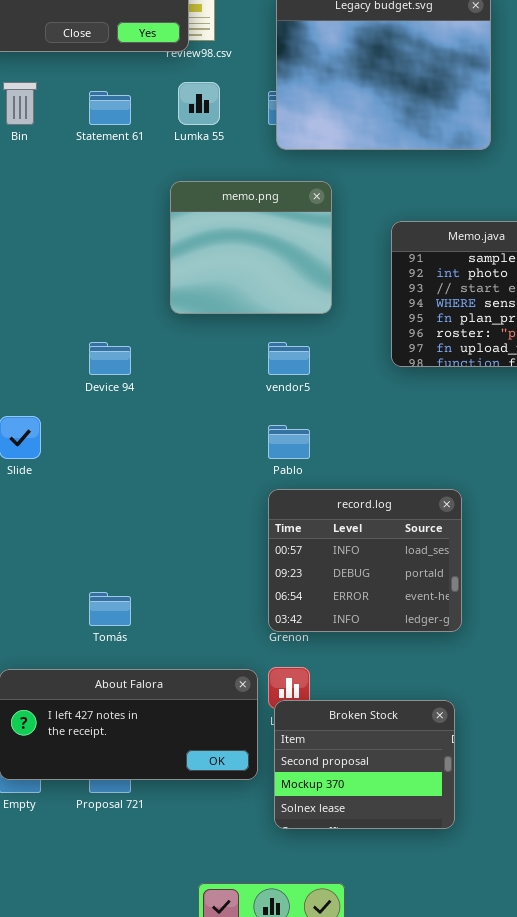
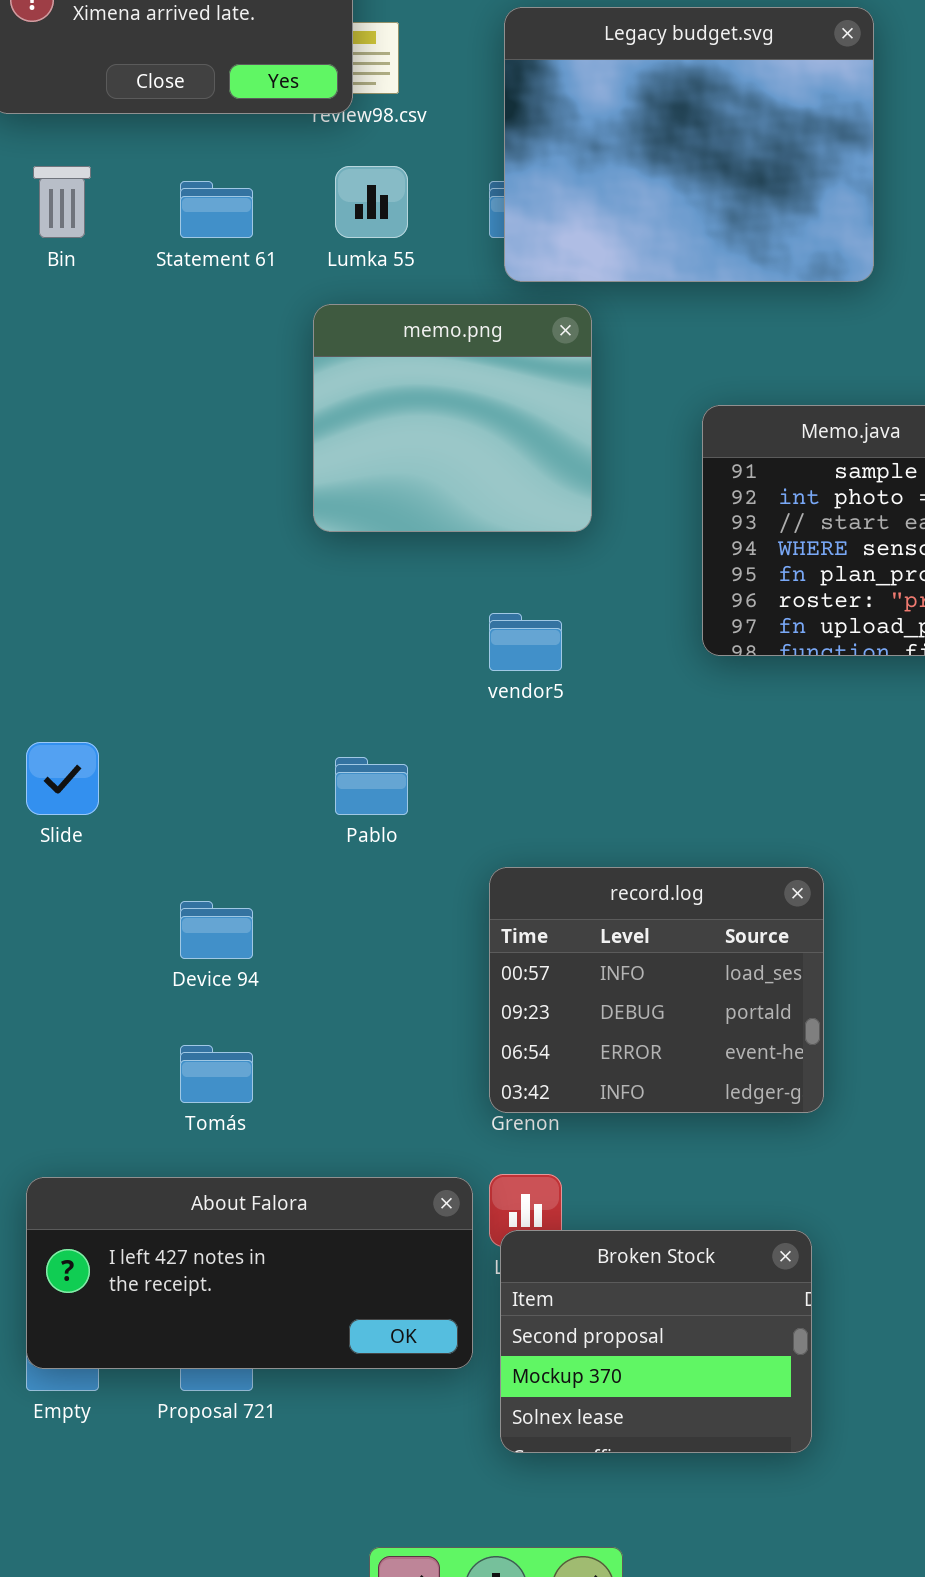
memo.png: [170,181,332,314] -> [313,304,592,532], moved
Device 94: [89,342,131,375] -> [180,901,253,959], moved
Pablo: [268,425,310,459] -> [335,757,408,815], moved

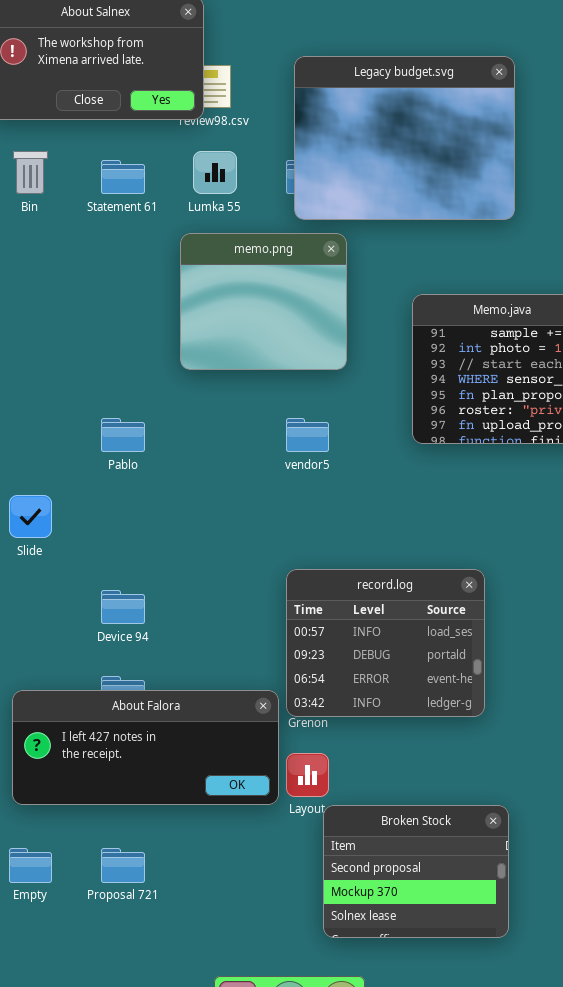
Pablo: [335,757,408,815] -> [101,418,145,452], moved
About Falora: [26,1177,473,1369] -> [12,690,279,805], moved
Broken Stock: [500,1230,812,1453] -> [323,805,509,938], moved

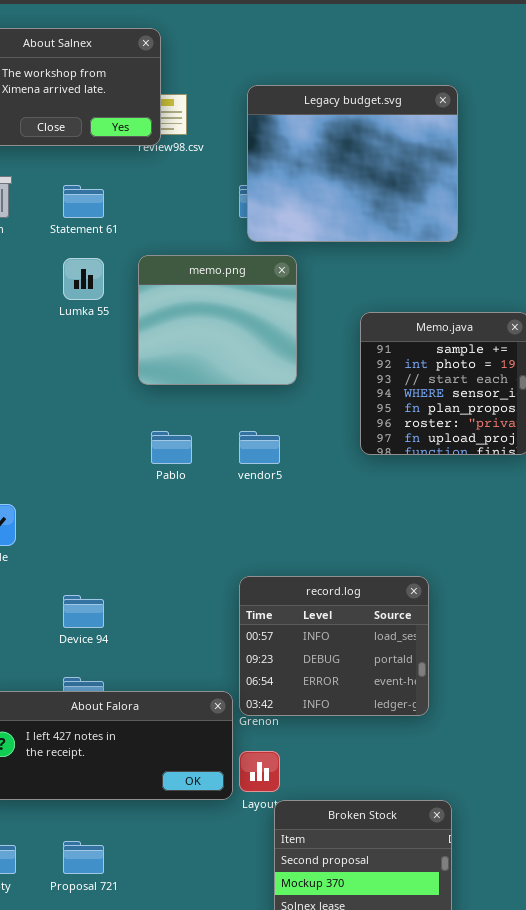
Lumka 55: [193,151,237,194] -> [63,258,104,300], moved
Pablo: [101,418,145,452] -> [151,431,192,464], moved

